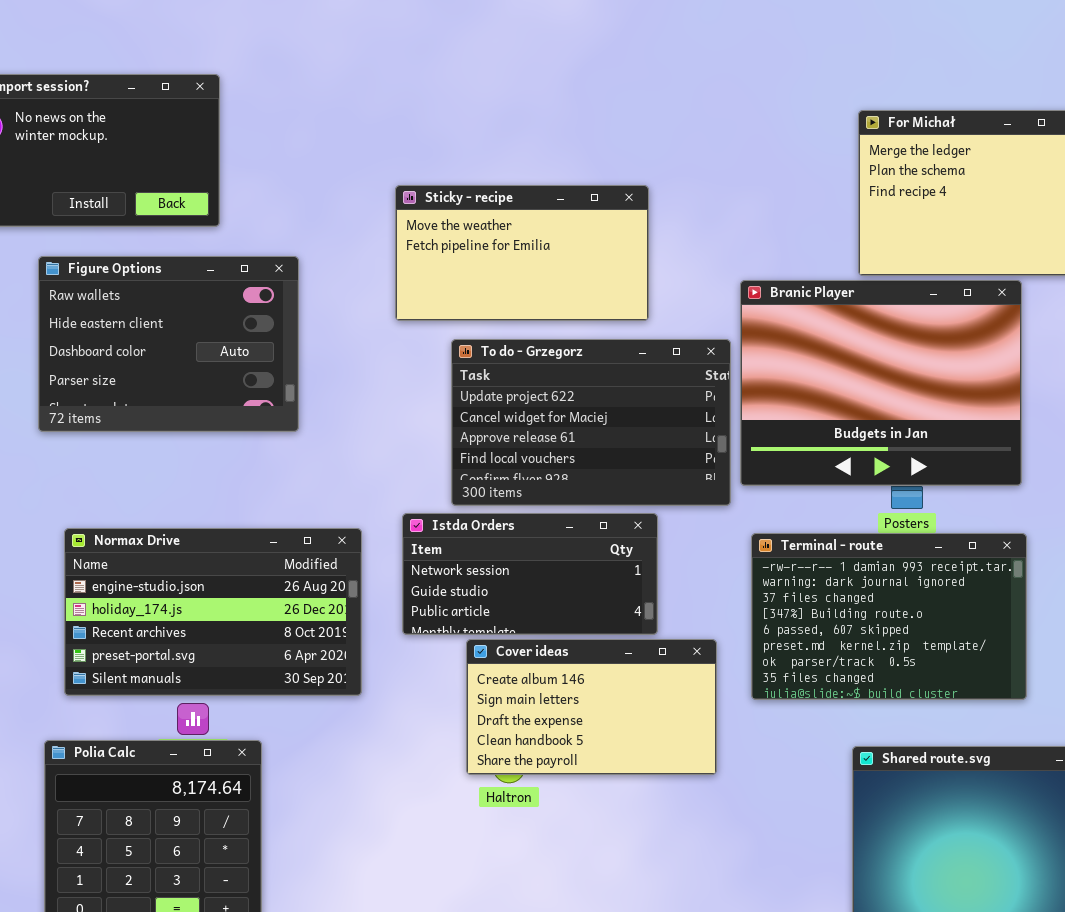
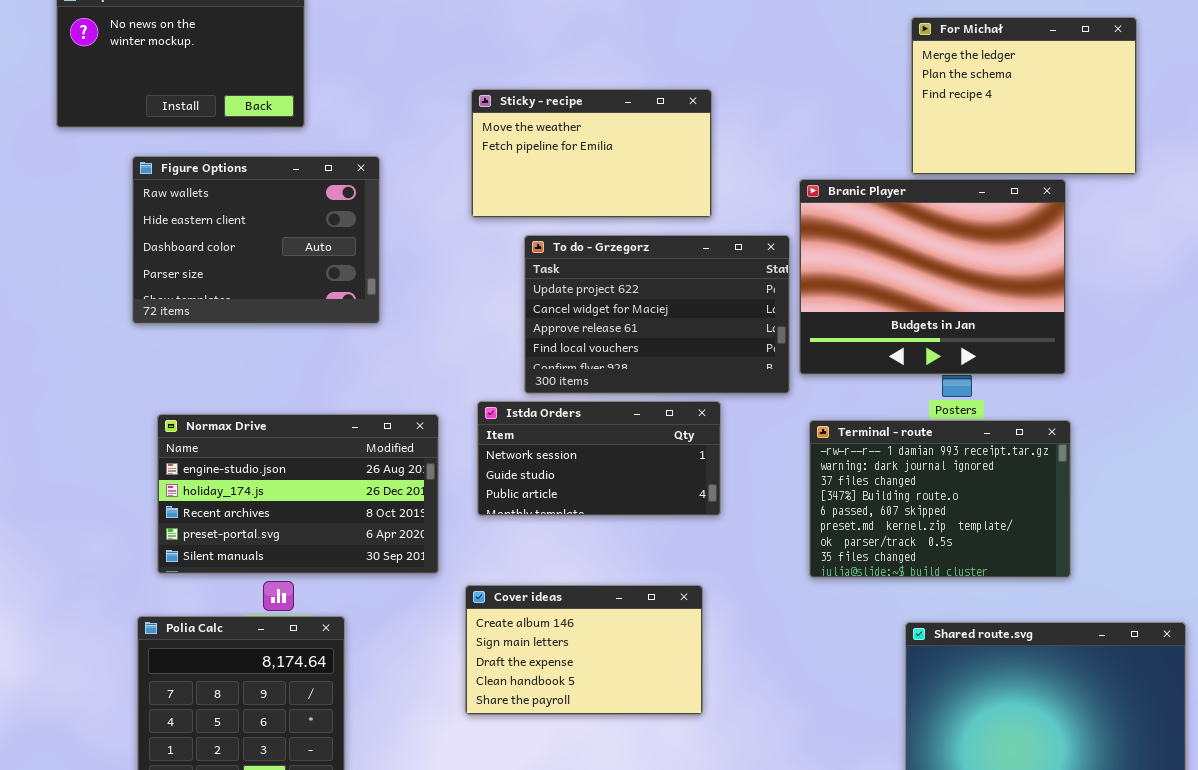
Cover ideas: [466,639,717,775] -> [465,585,703,715], moved

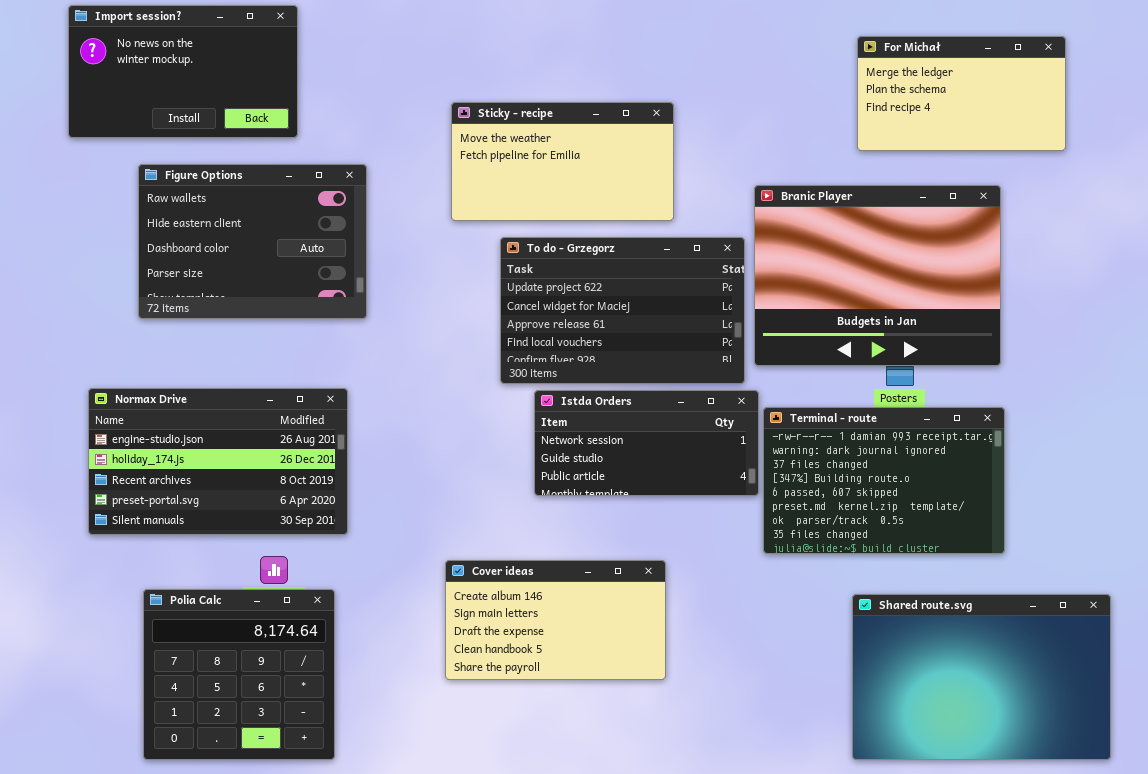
For Michał: [911,17,1137,175] -> [857,36,1066,151], resized
Istda Orders: [477,401,721,516] -> [534,390,759,496], moved
Normax Drive: [157,414,439,574] -> [88,388,348,535], moved

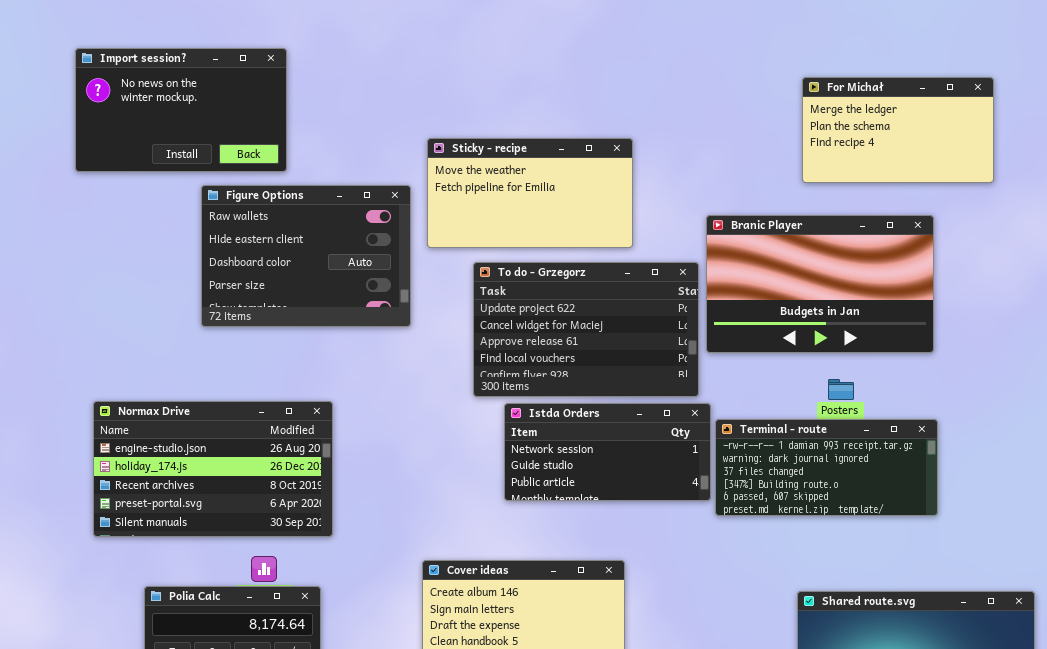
Figure Options: [138,164,367,319] -> [201,185,411,327], moved
Branic Player: [754,185,1001,366] -> [706,215,934,353], resized
Terminal - route: [763,407,1005,554] -> [715,419,938,516], resized

